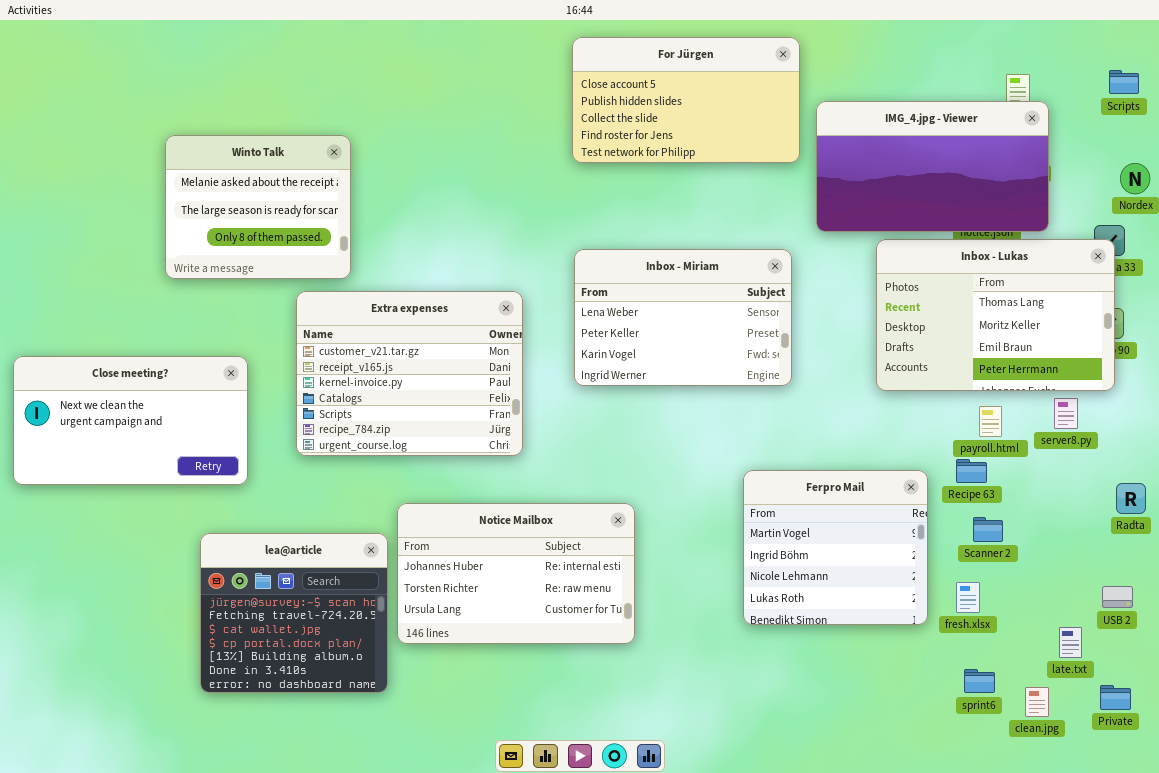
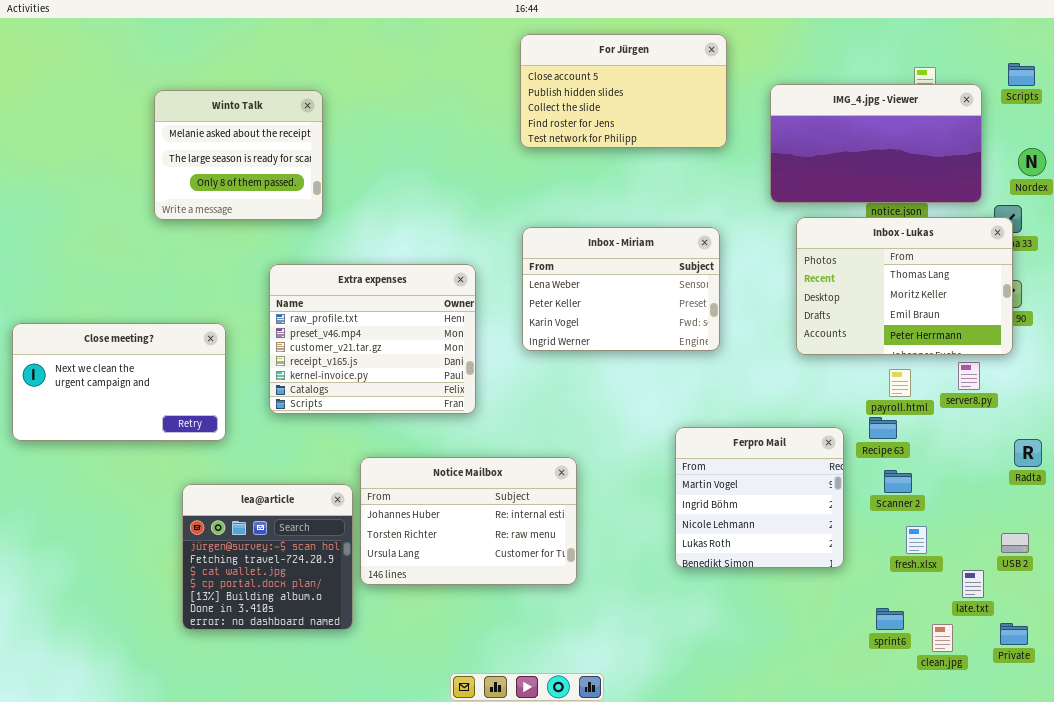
IMG_4.jpg - Viewer: [816,101,1049,232] -> [770,84,982,203], moved
Winto Talk: [165,135,351,279] -> [154,90,323,220], moved
Extra expenses: [296,291,523,456] -> [269,264,476,414], scrolled up 2 rows
fresh.xlsx: [956,582,980,613] -> [906,526,927,554], moved

